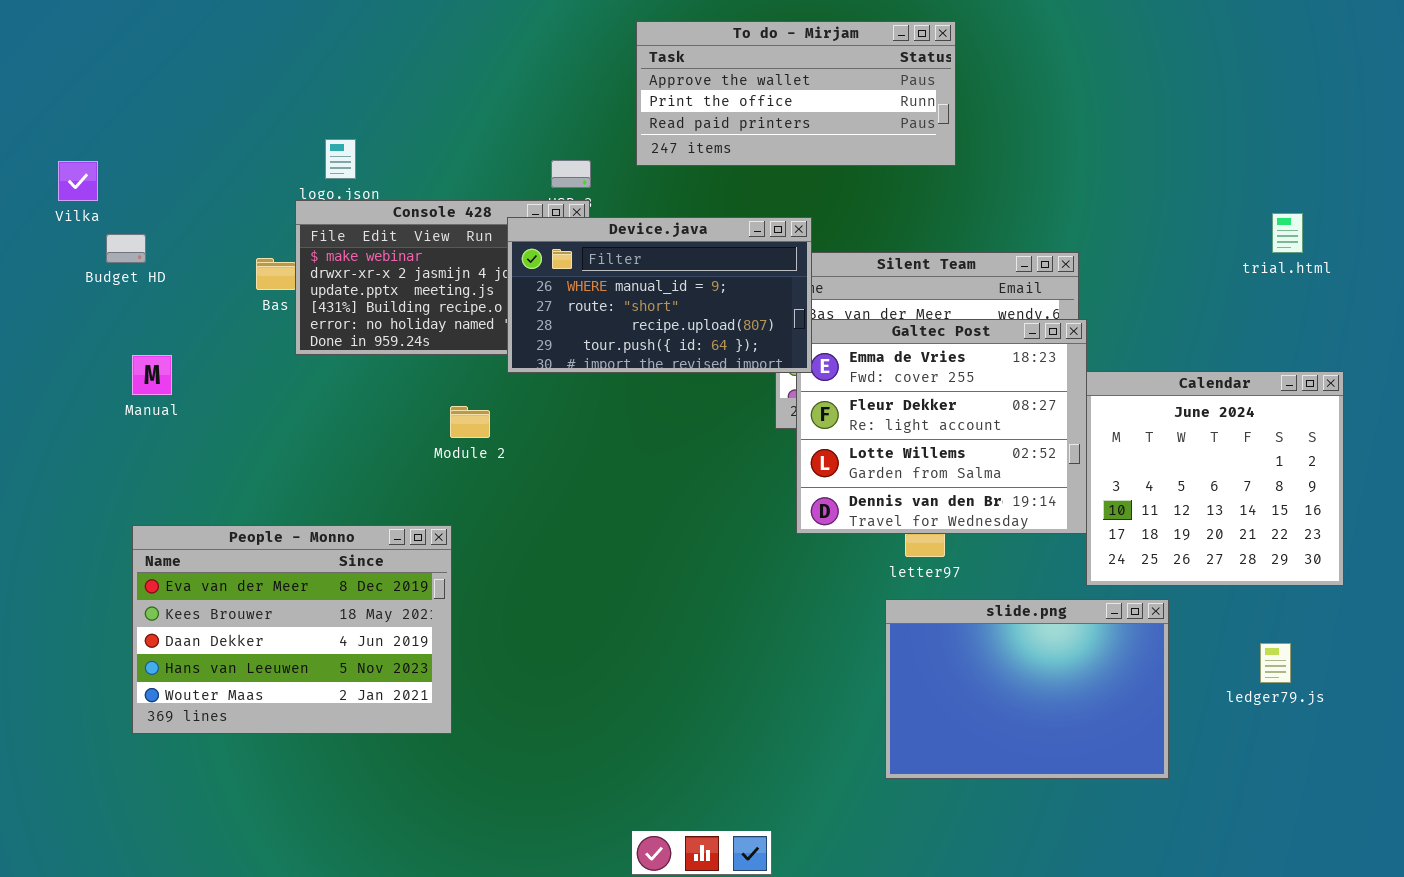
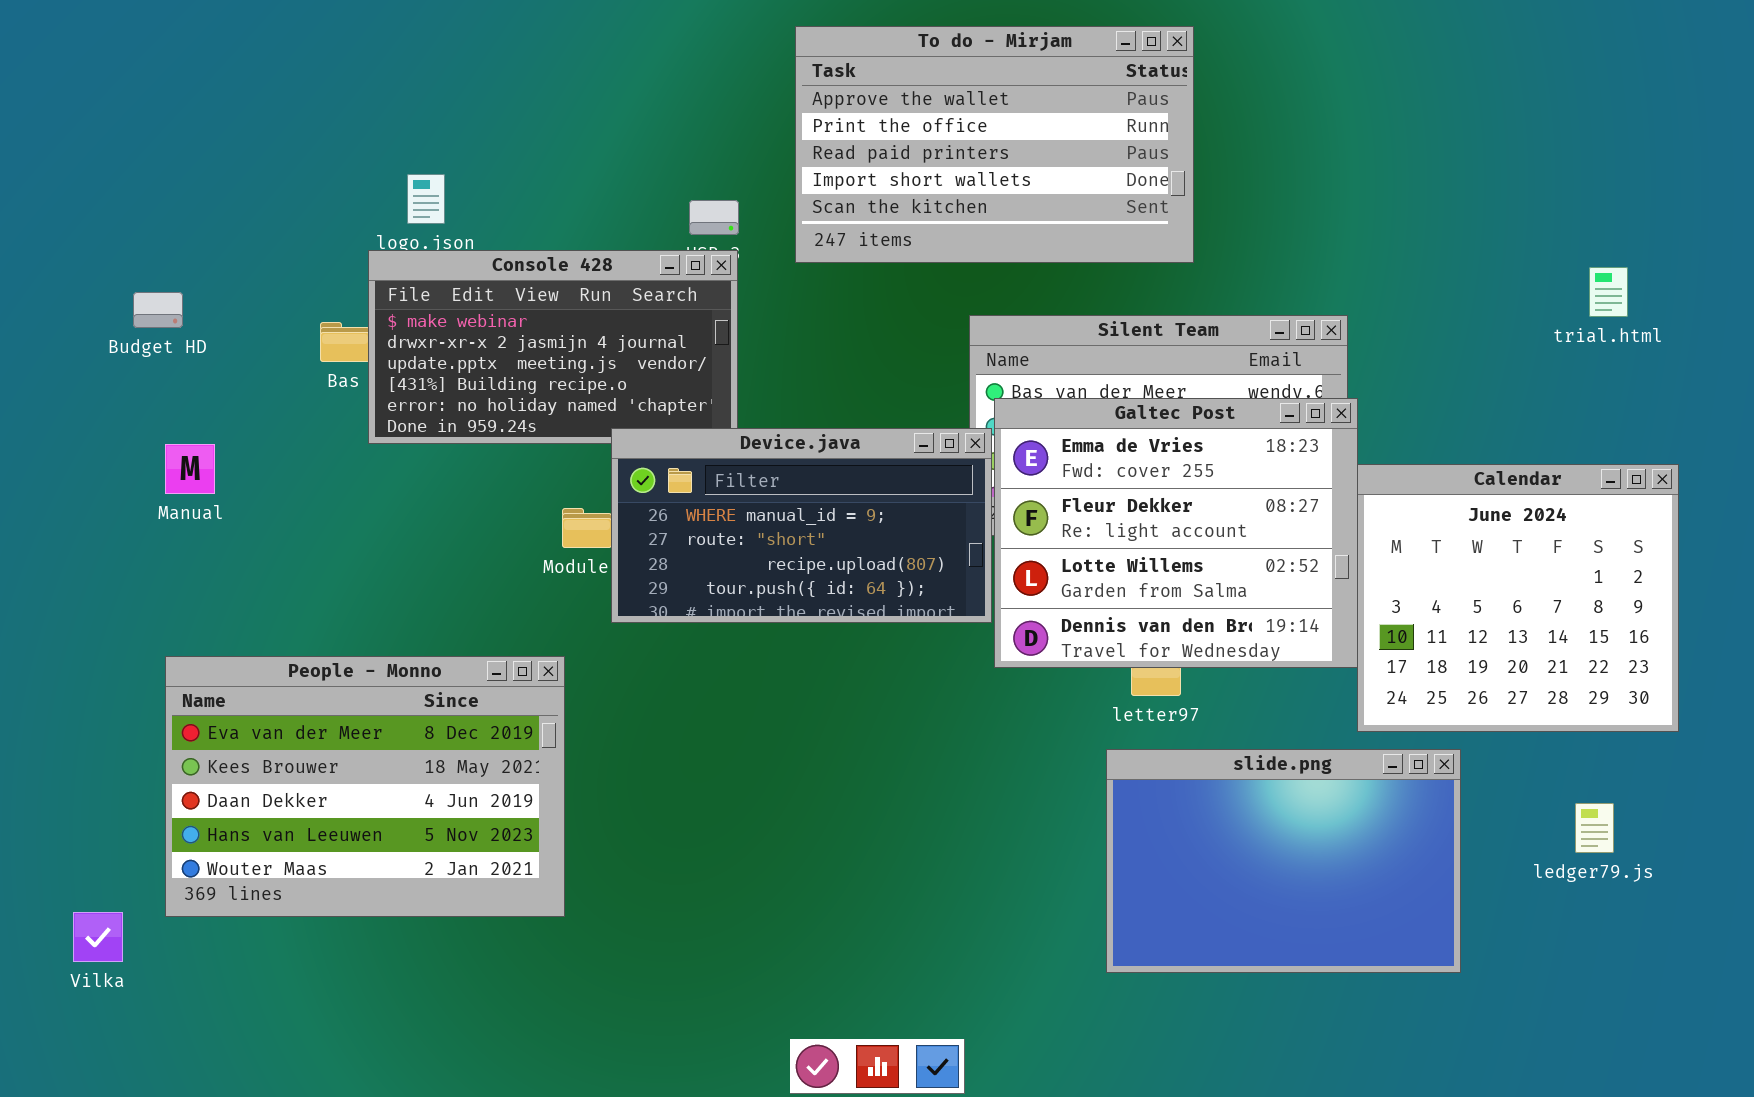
To do - Mirjam: [636,21,956,166] -> [795,26,1194,263], resized
Vilka: [58,161,98,201] -> [73,912,123,962], moved
Device.java: [507,217,812,373] -> [611,428,992,623], moved

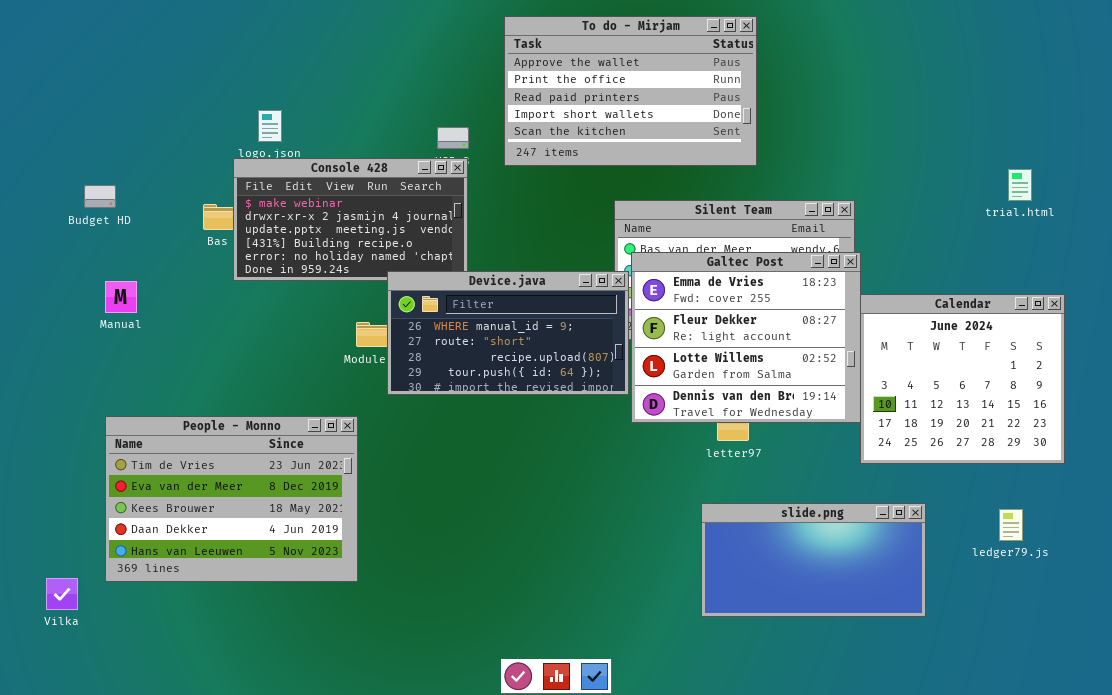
People - Monno: [165,656,565,917] -> [105,416,358,582], scrolled up 1 row
slide.png: [1106,749,1461,973] -> [701,503,926,617], resized

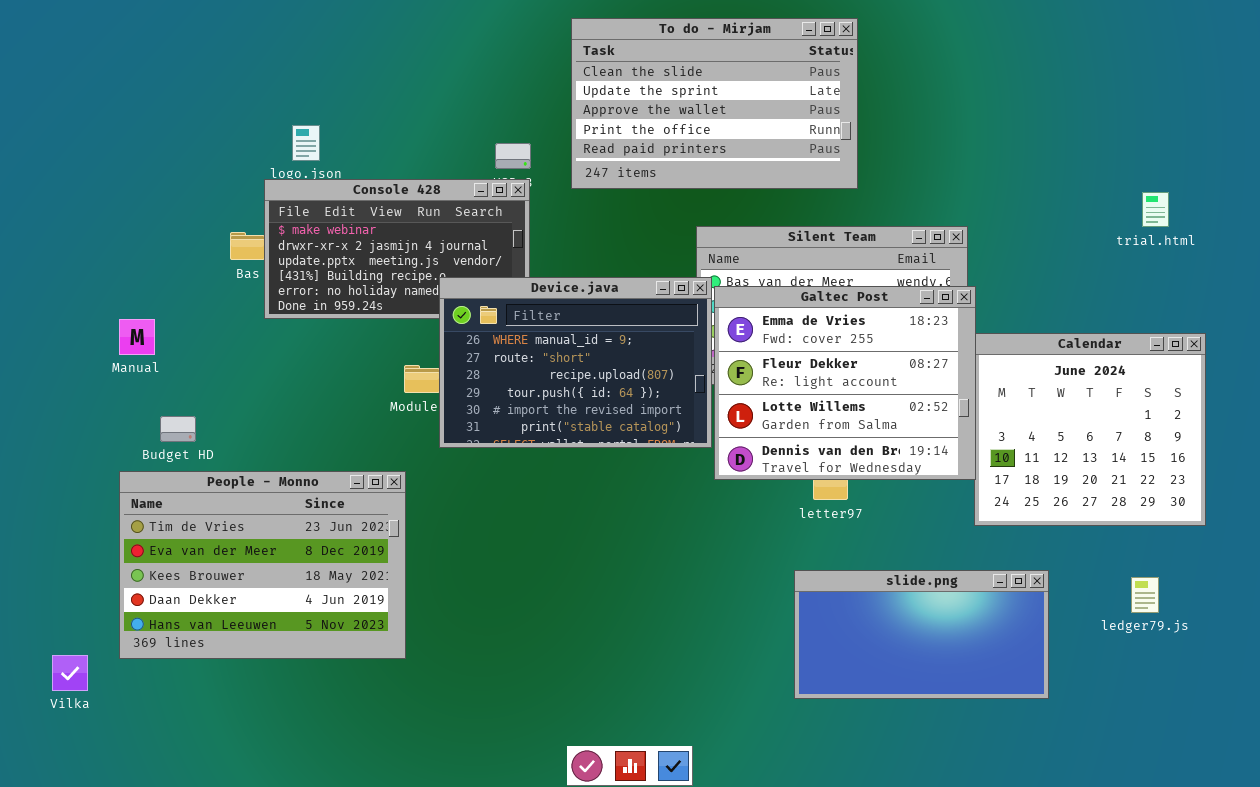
To do - Mirjam: [504,16,757,166] -> [571,18,858,189], scrolled up 2 rows
Budget HD: [84,185,116,208] -> [160,416,196,442], moved
Device.java: [387,271,629,395] -> [439,277,712,448], resized

